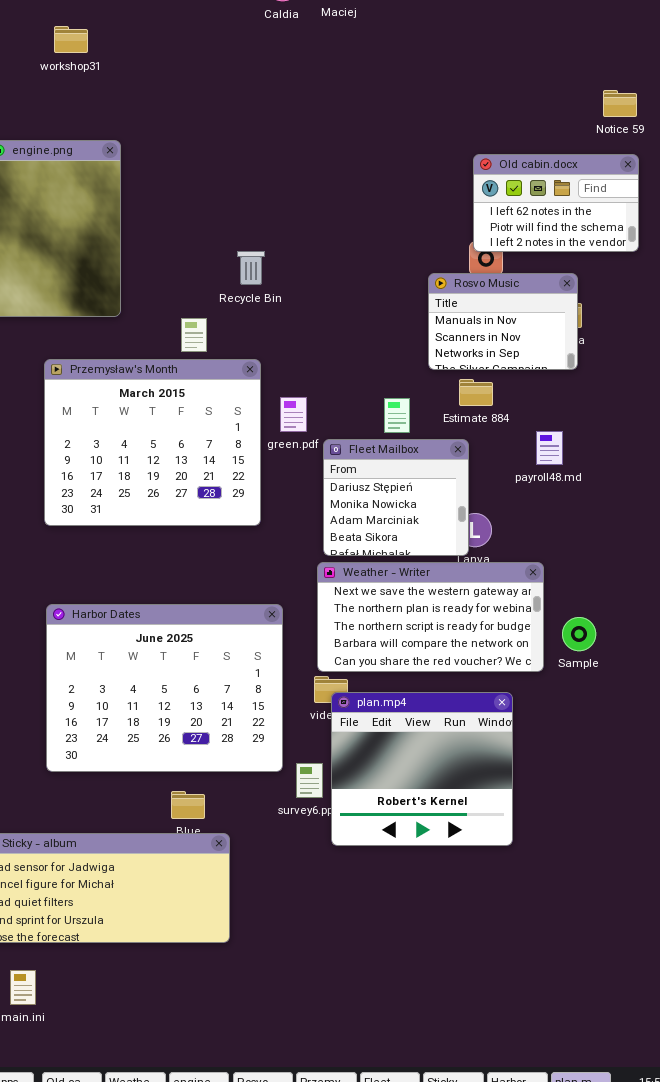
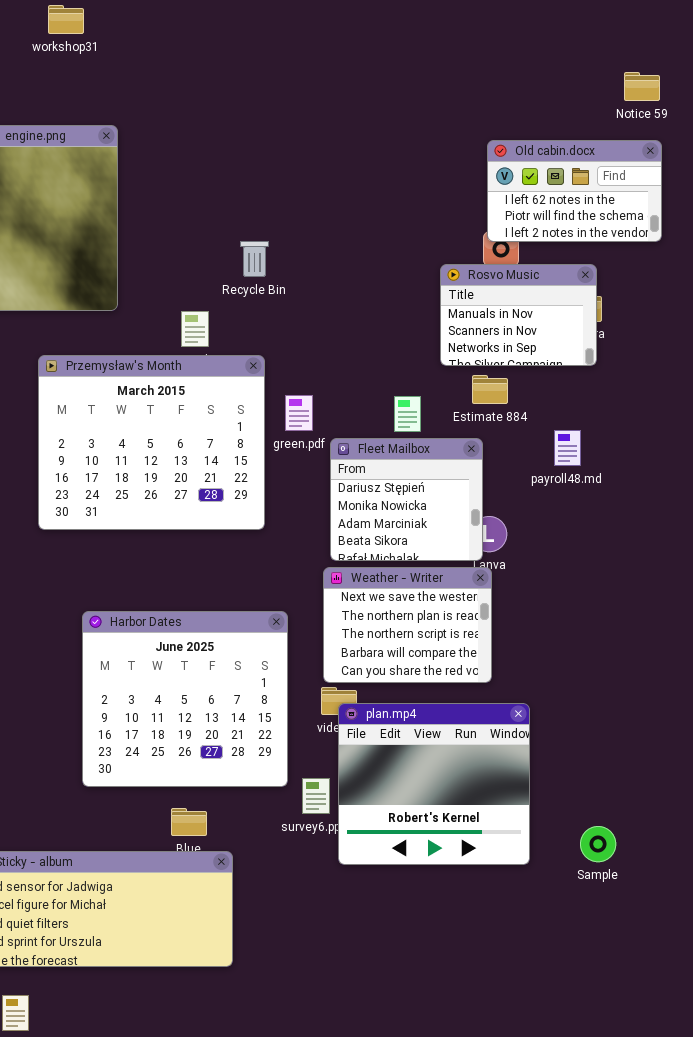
Weather - Writer: [317,562,544,672] -> [323,567,492,683], resized
Harbor Dates: [46,604,283,772] -> [82,611,288,787], resized
Sample: [562,617,596,651] -> [580,826,616,862], moved

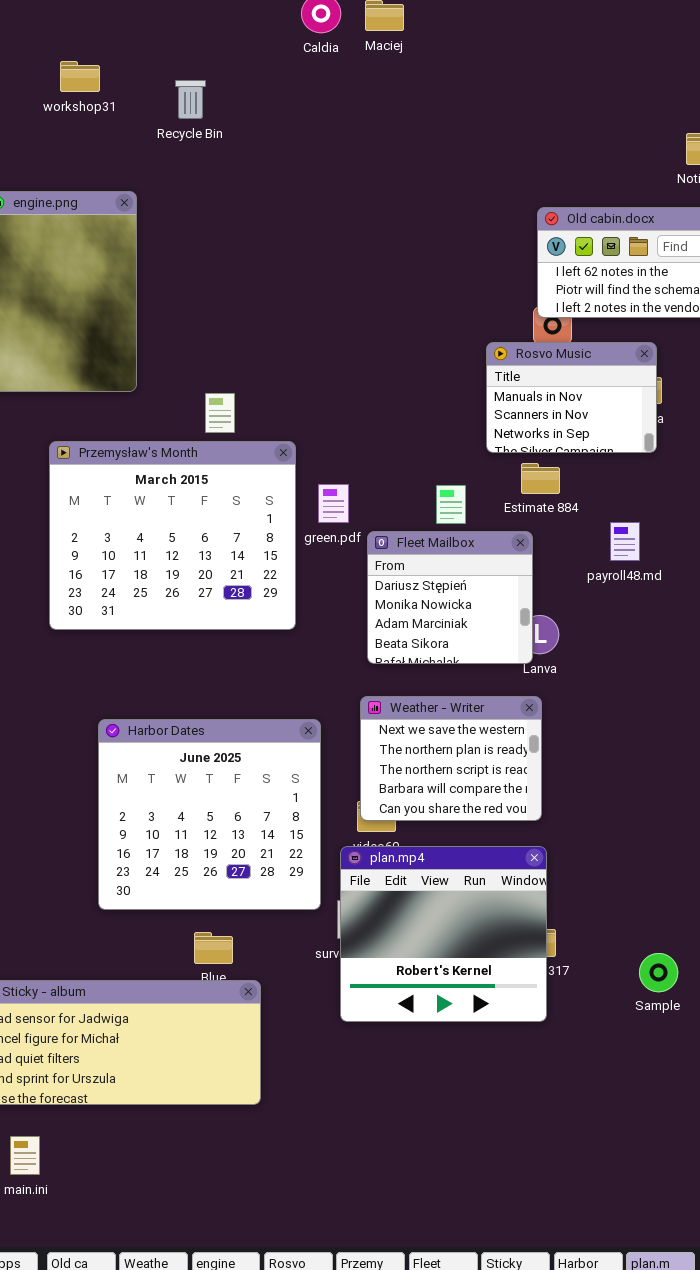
Recycle Bin: [240,241,269,277] -> [175,80,206,119], moved
Weather - Writer: [323,567,492,683] -> [360,696,542,821], moved
plan.mp4: [338,703,530,865] -> [340,846,547,1022], moved

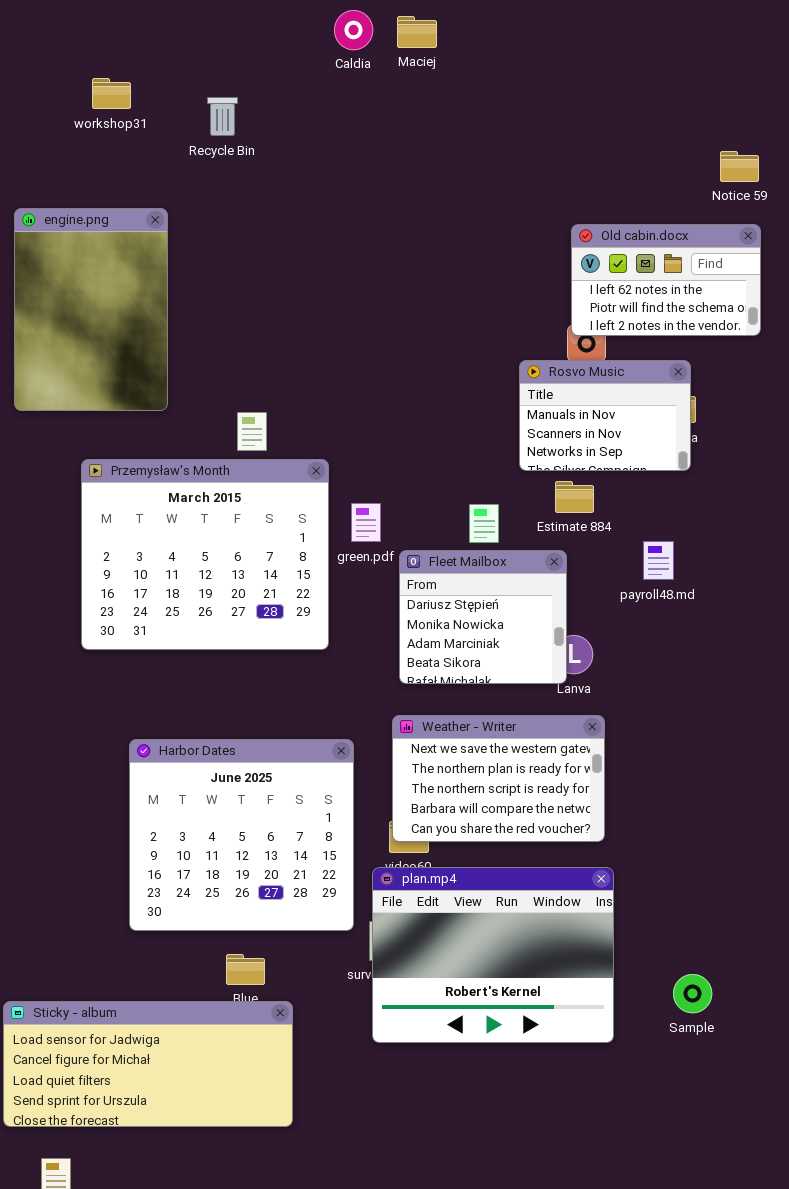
Weather - Writer: [360,696,542,821] -> [392,715,605,842], resized
plan.mp4: [340,846,547,1022] -> [372,867,614,1043], resized

